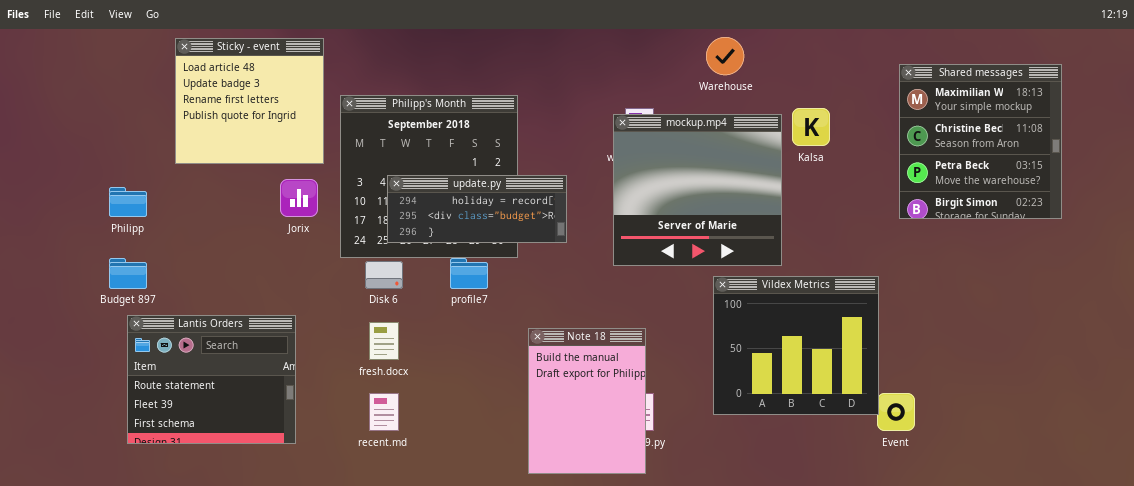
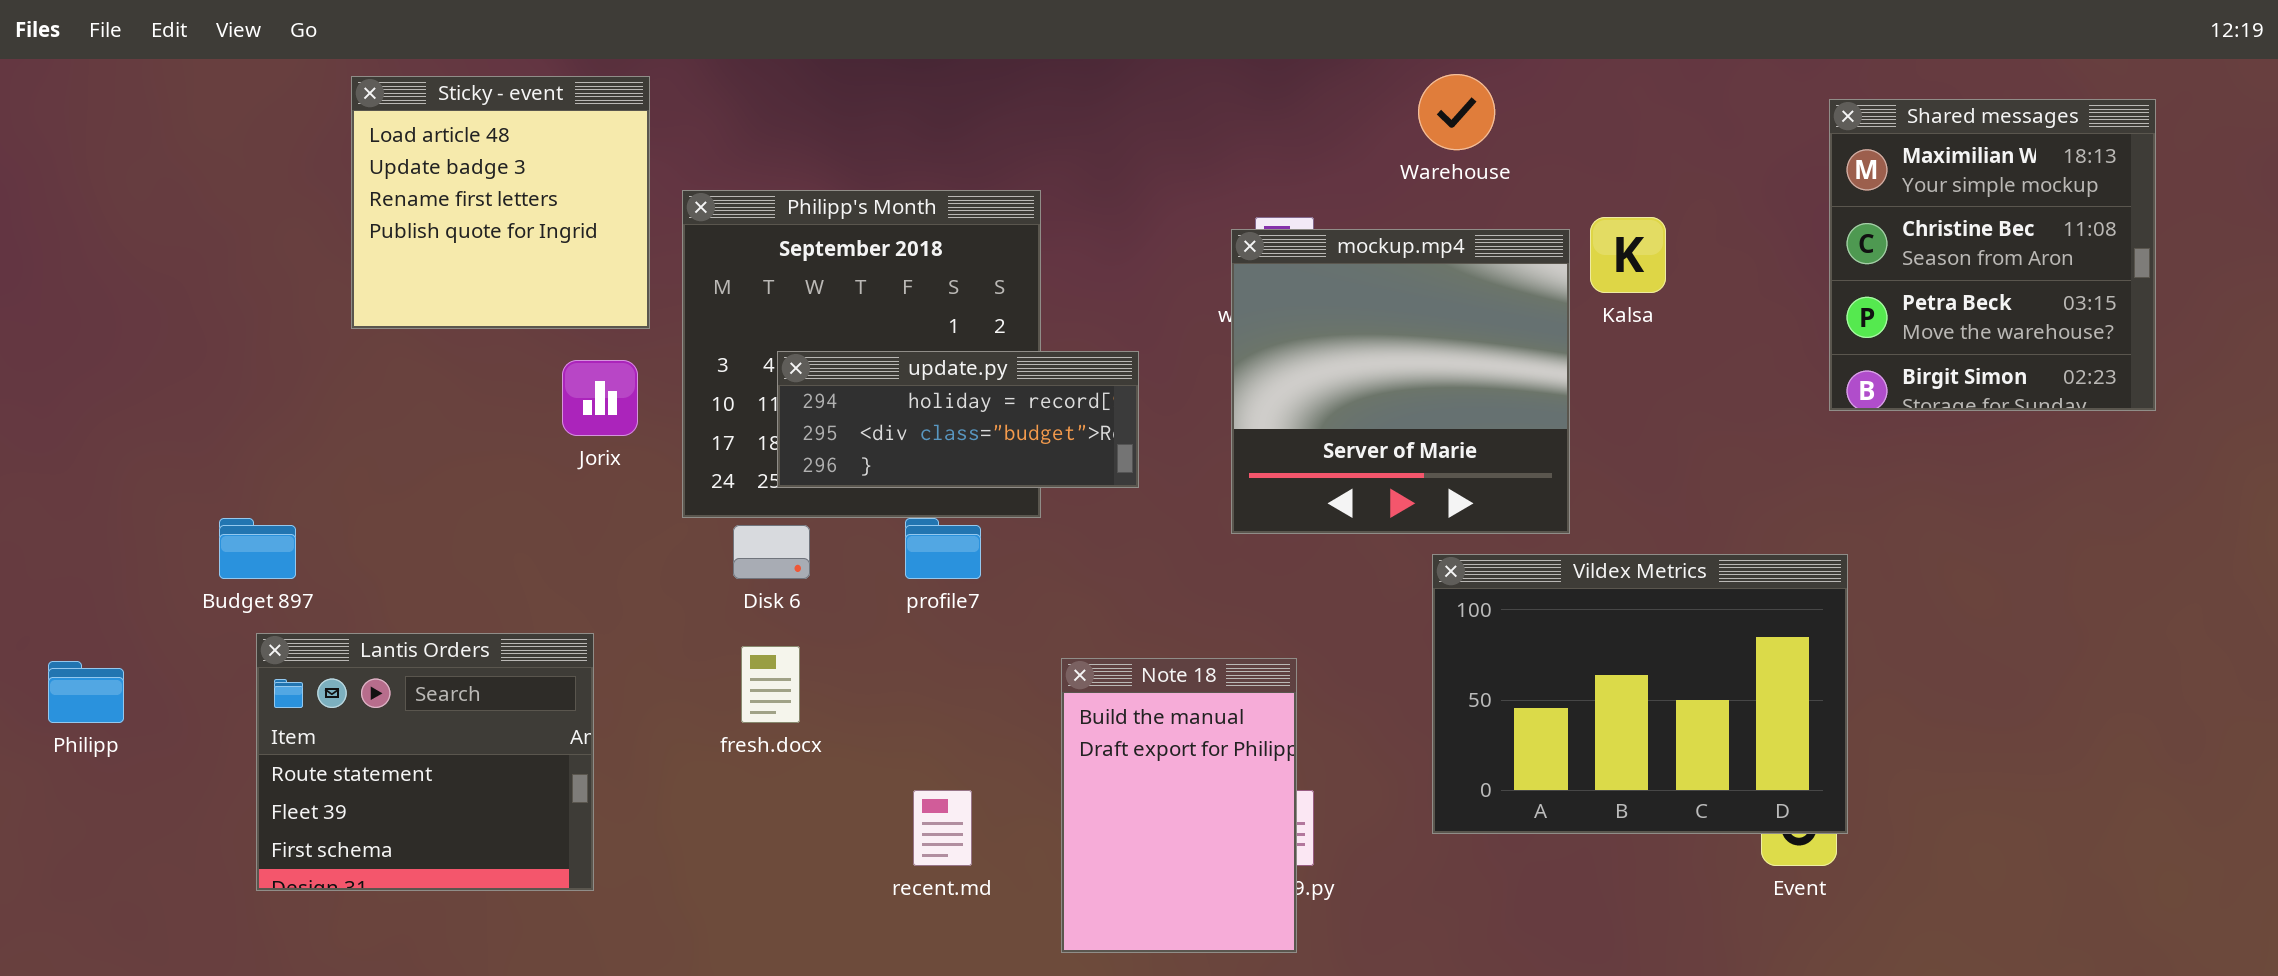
Shared messages: [899,64,1062,219] -> [1829,99,2156,411], moved
Philipp: [109,187,147,217] -> [48,661,124,723], moved
Vildex Metrics: [713,276,879,415] -> [1432,554,1848,834], resized
recent.md: [369,393,399,431] -> [913,790,972,866], moved

